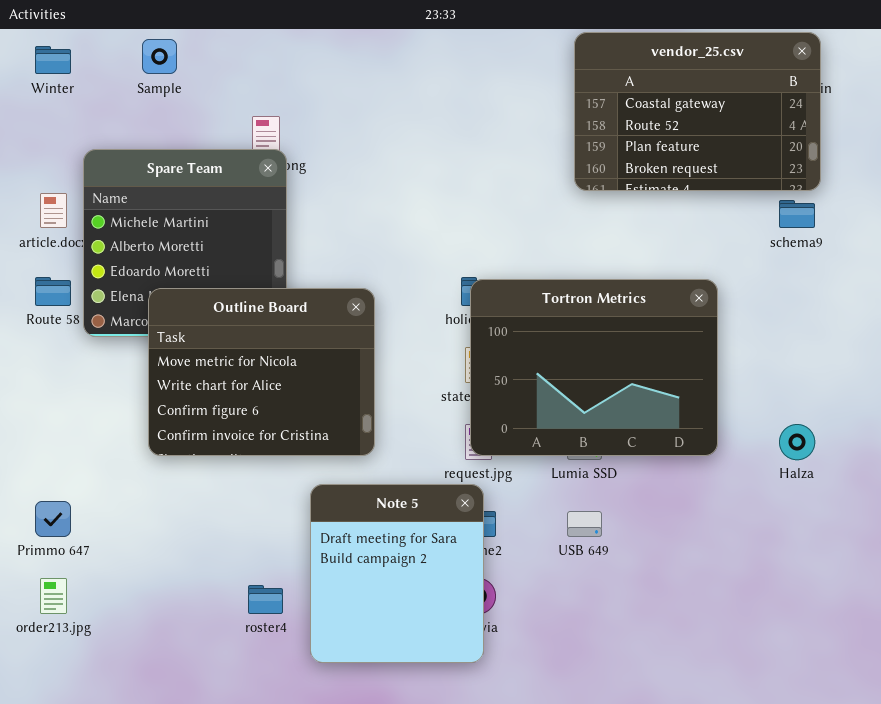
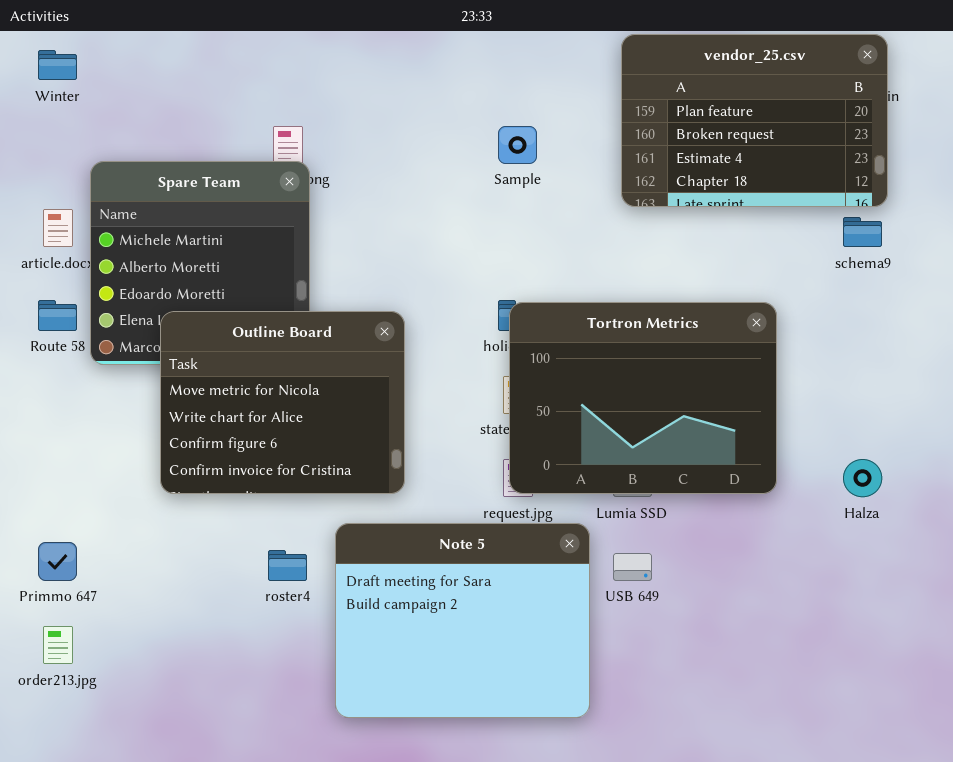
vendor_25.csv: [574,32,821,191] -> [621,34,888,207], scrolled down 2 rows
Sample: [142,39,177,74] -> [498,126,537,164], moved
Note 5: [310,484,484,663] -> [335,523,590,718], resized
roster4: [248,585,283,614] -> [268,550,307,581], moved

